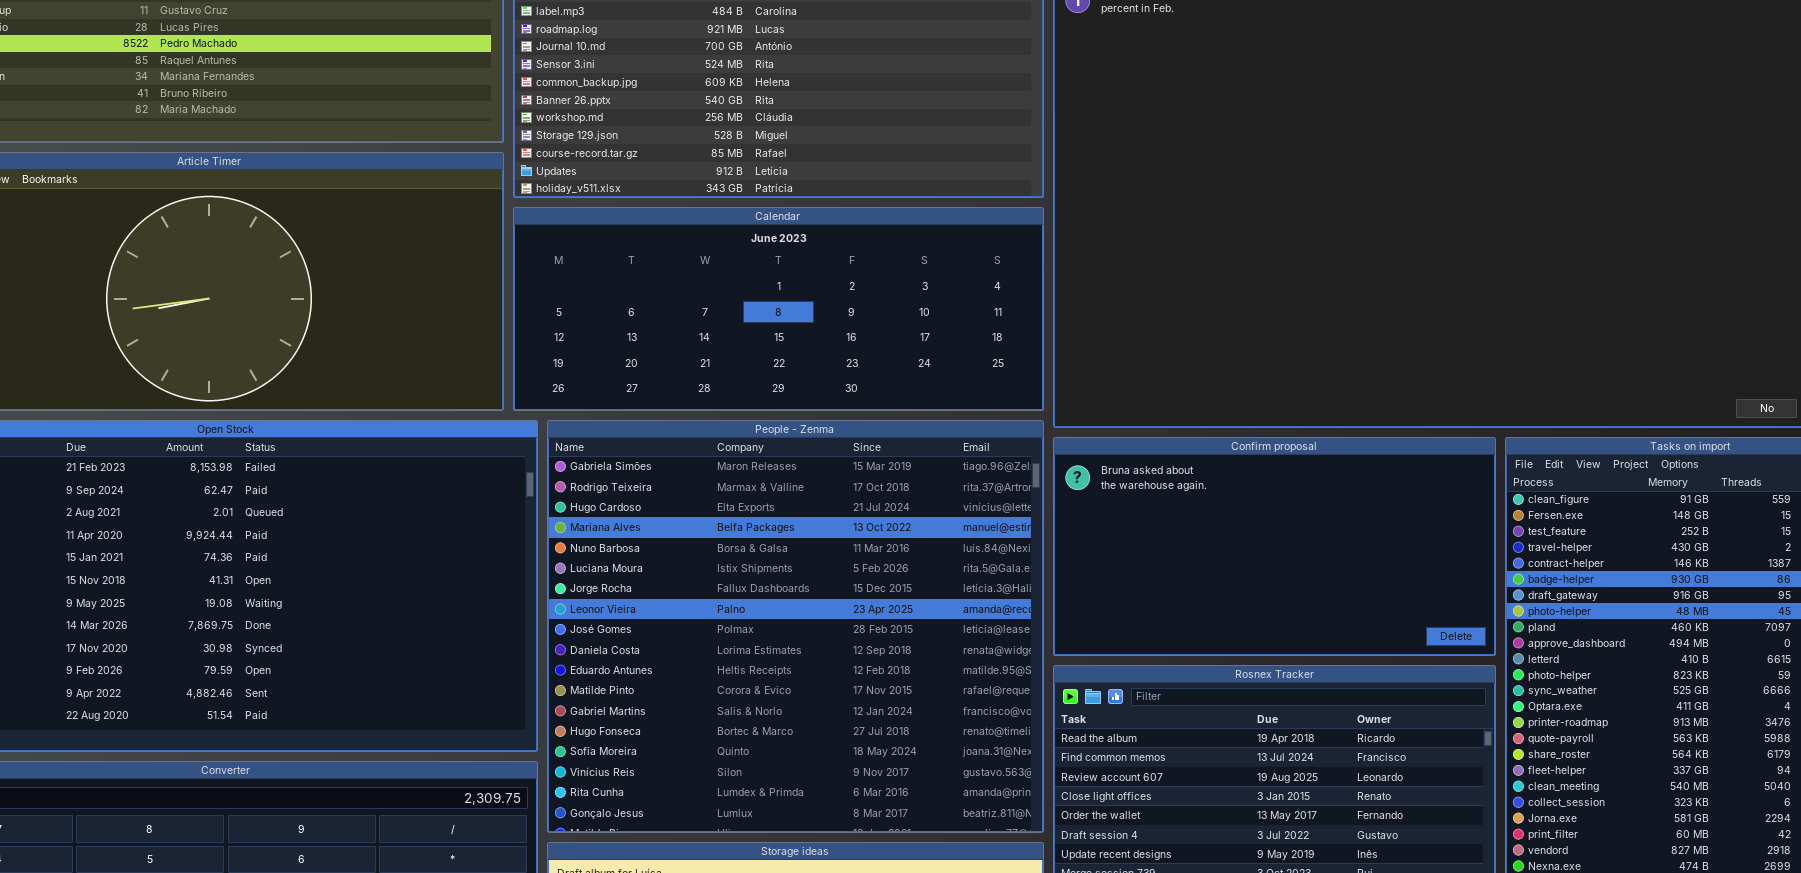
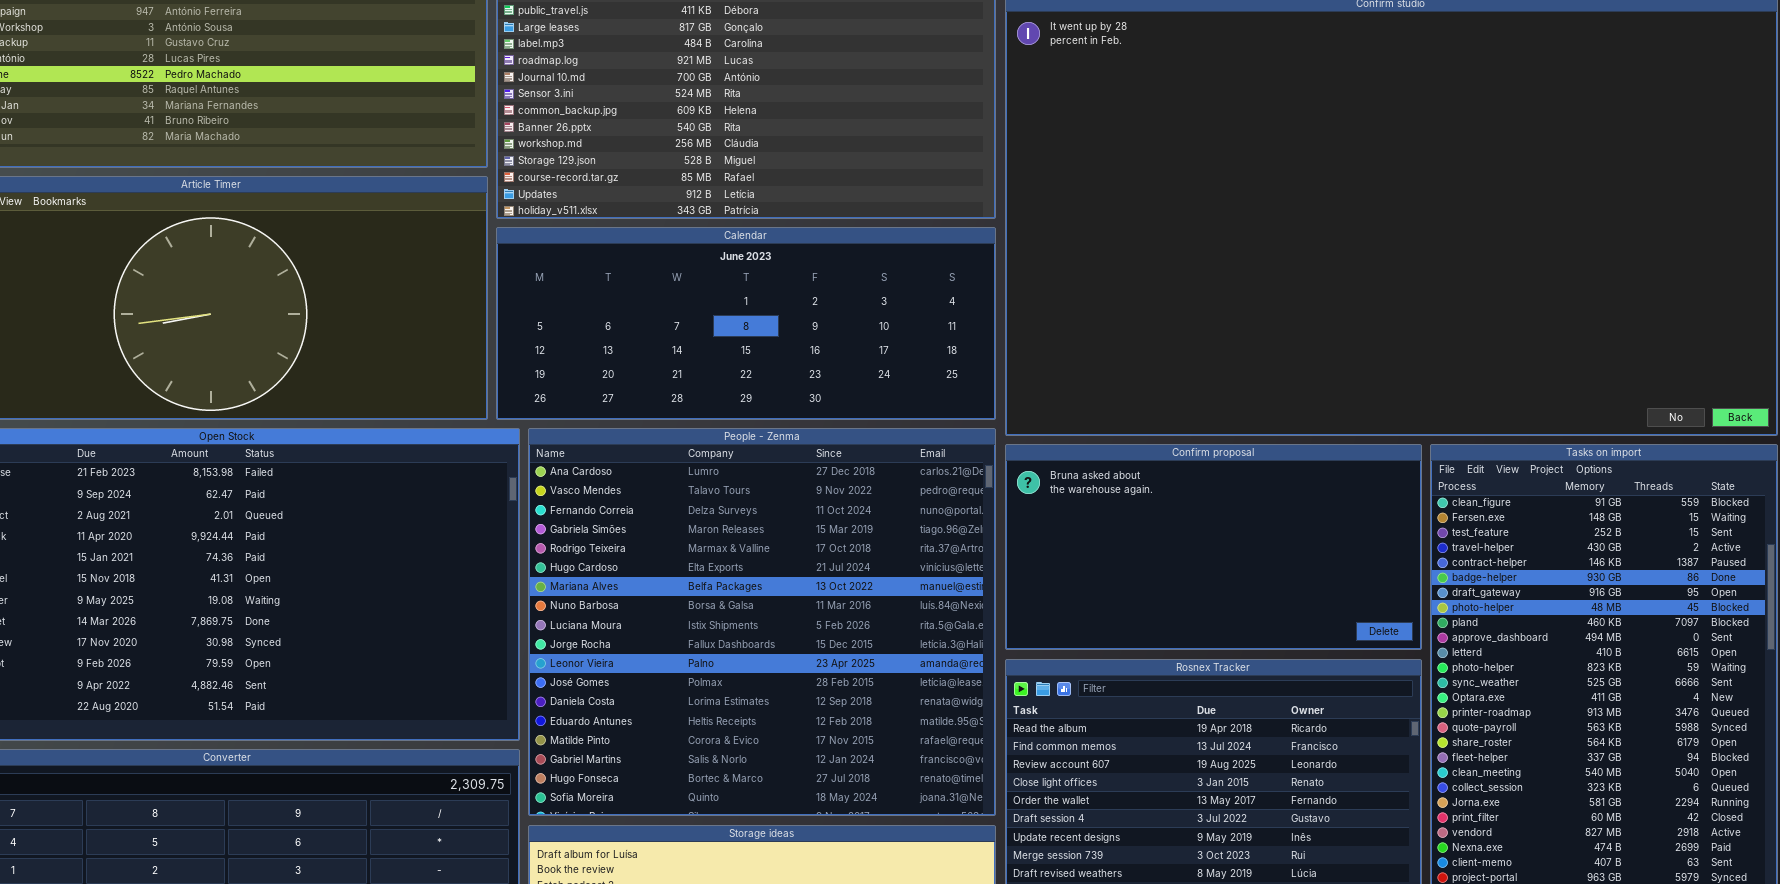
People - Zenma: [547,420,1044,833] -> [528,428,996,816], scrolled up 3 rows

